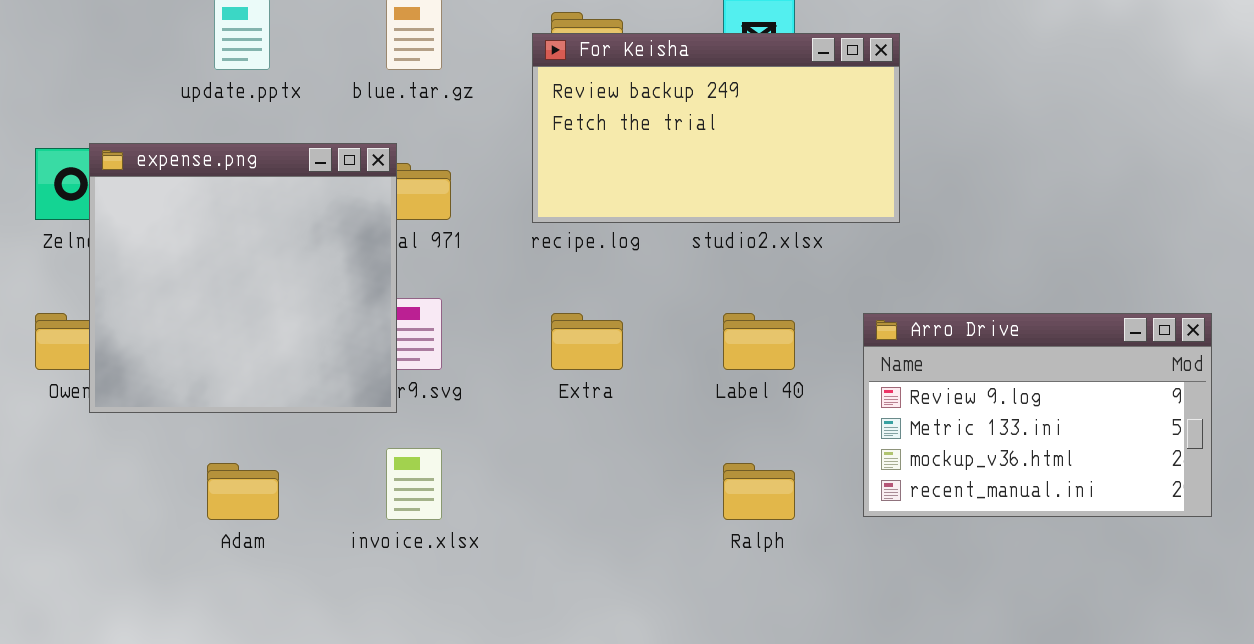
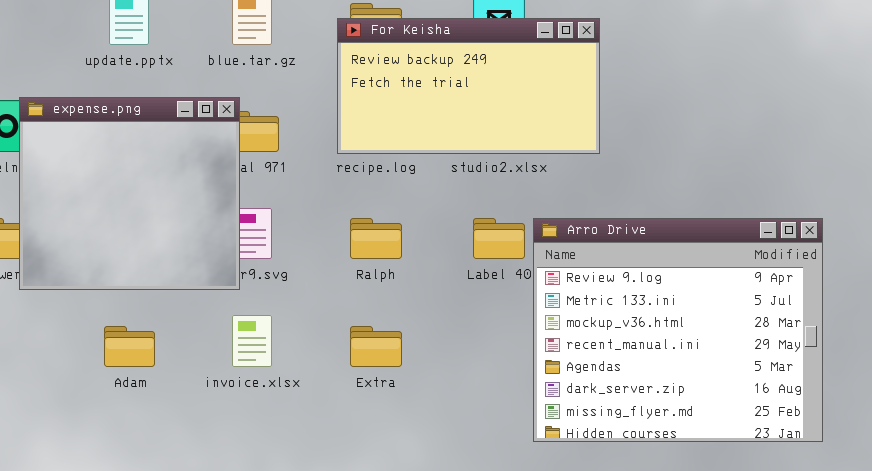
Extra: [551,313,623,370] -> [350,326,402,367], moved
Arro Drive: [863,313,1212,517] -> [533,218,823,442], resized
Ralph: [723,463,795,520] -> [350,218,402,259], moved

